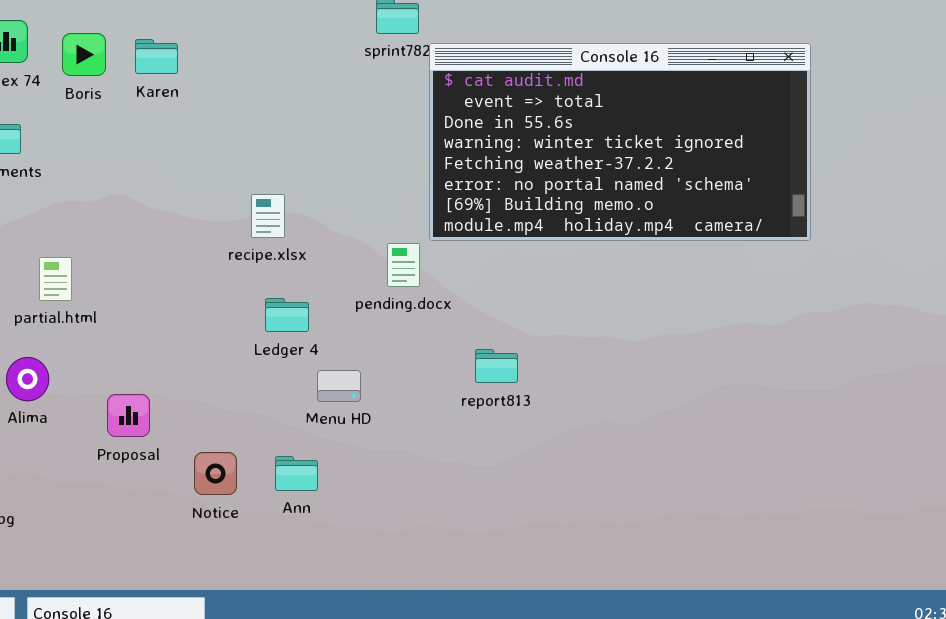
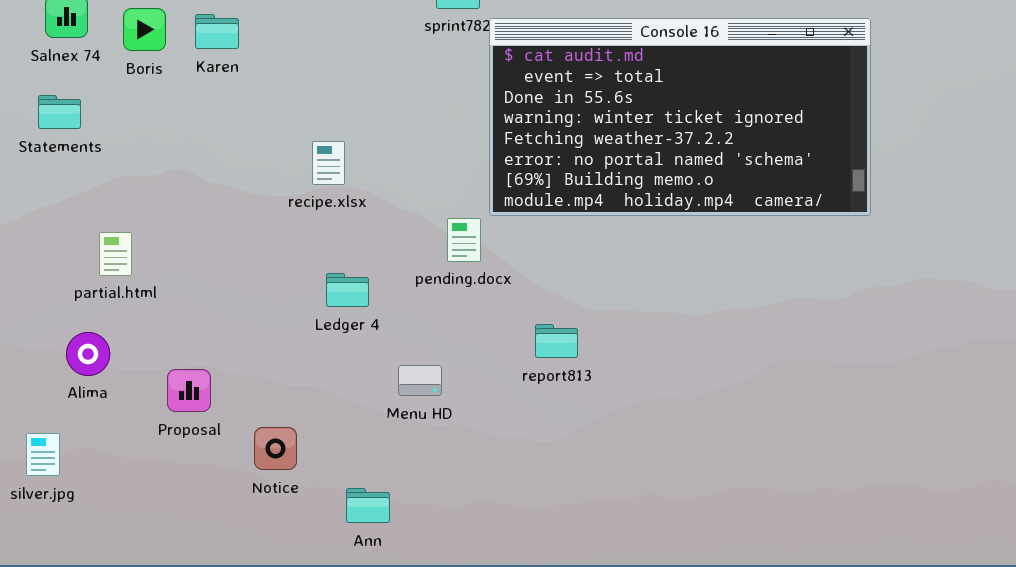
recipe.xlsx: [251,194,285,238] -> [312,141,345,185], moved
Menu HD: [317,370,361,402] -> [398,365,442,396], moved
Ann: [275,456,318,491] -> [346,488,390,523], moved

